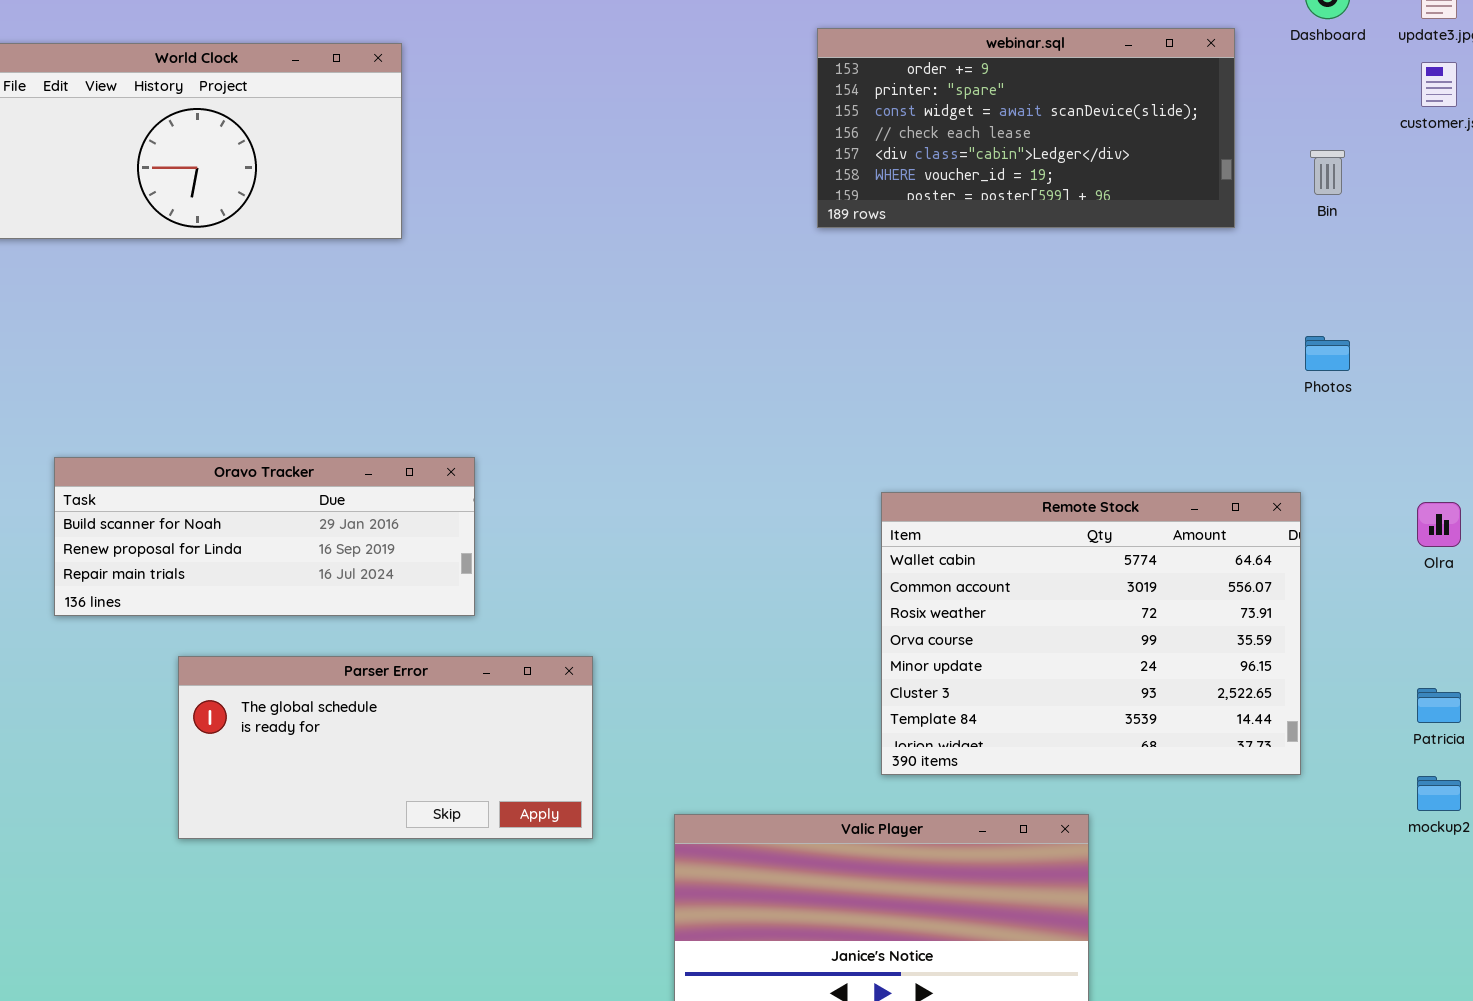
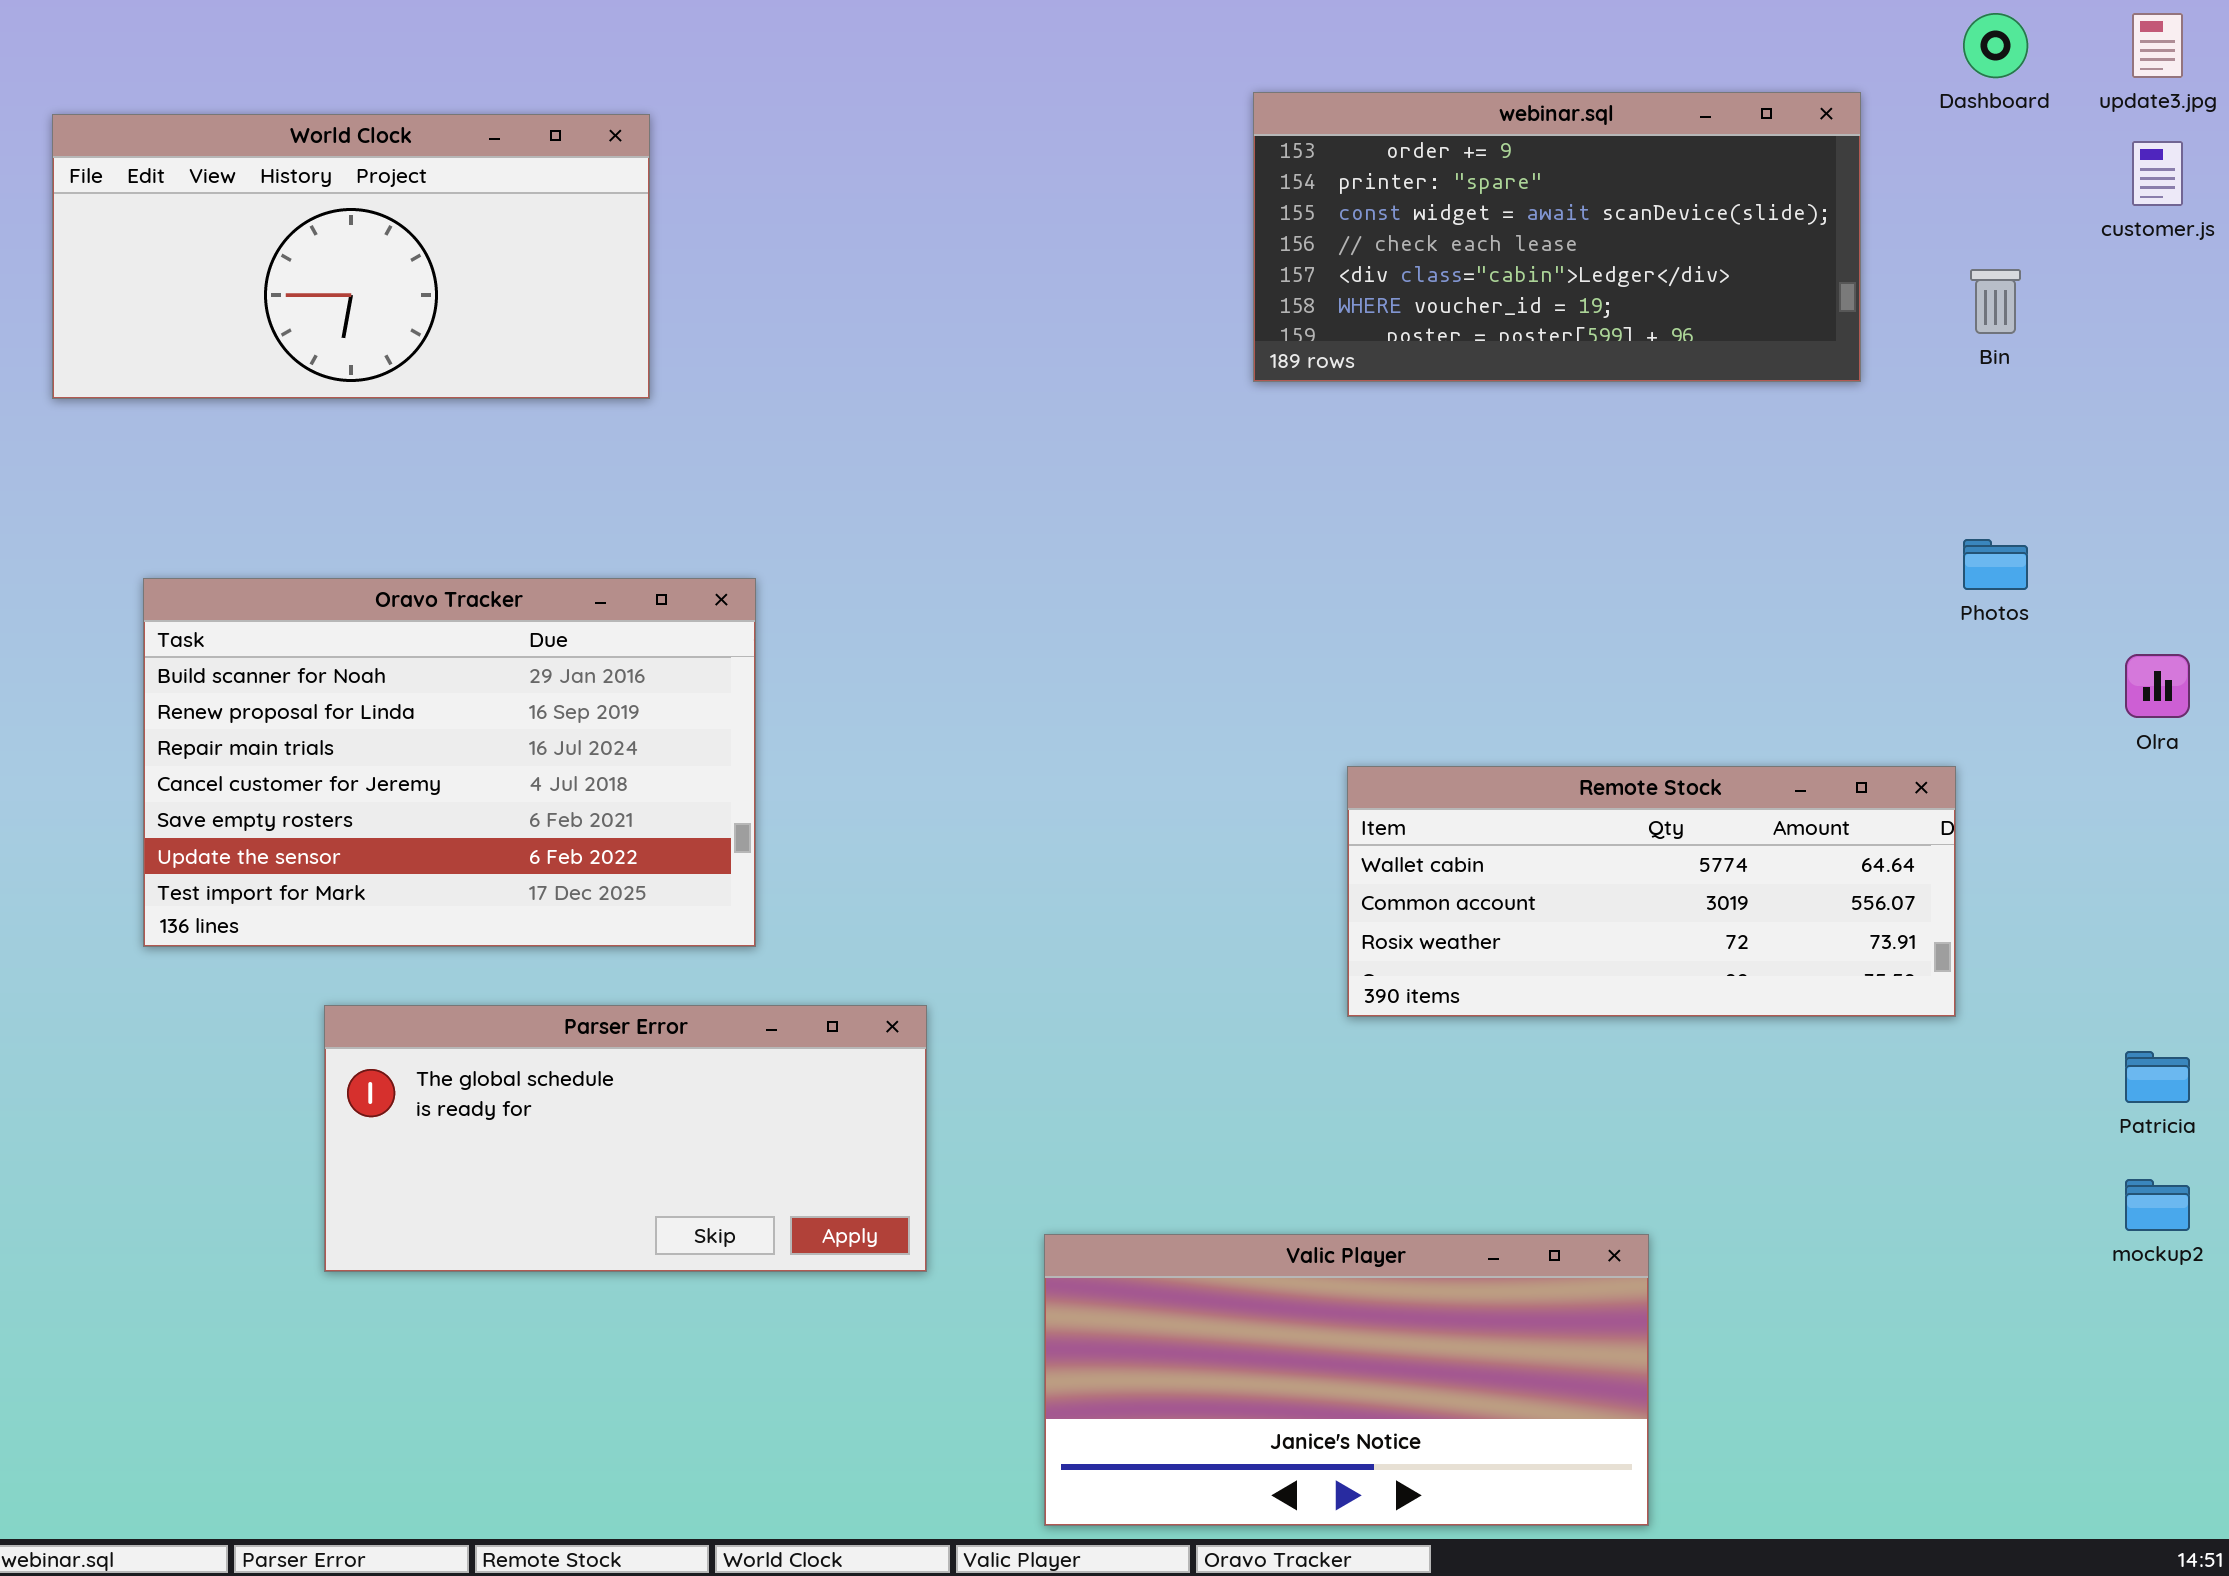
Oravo Tracker: [54,457,475,616] -> [143,578,756,947], resized
Remote Stock: [881,492,1301,775] -> [1347,766,1956,1017], resized
Olra: [1417,502,1461,547] -> [2125,654,2190,718], moved

